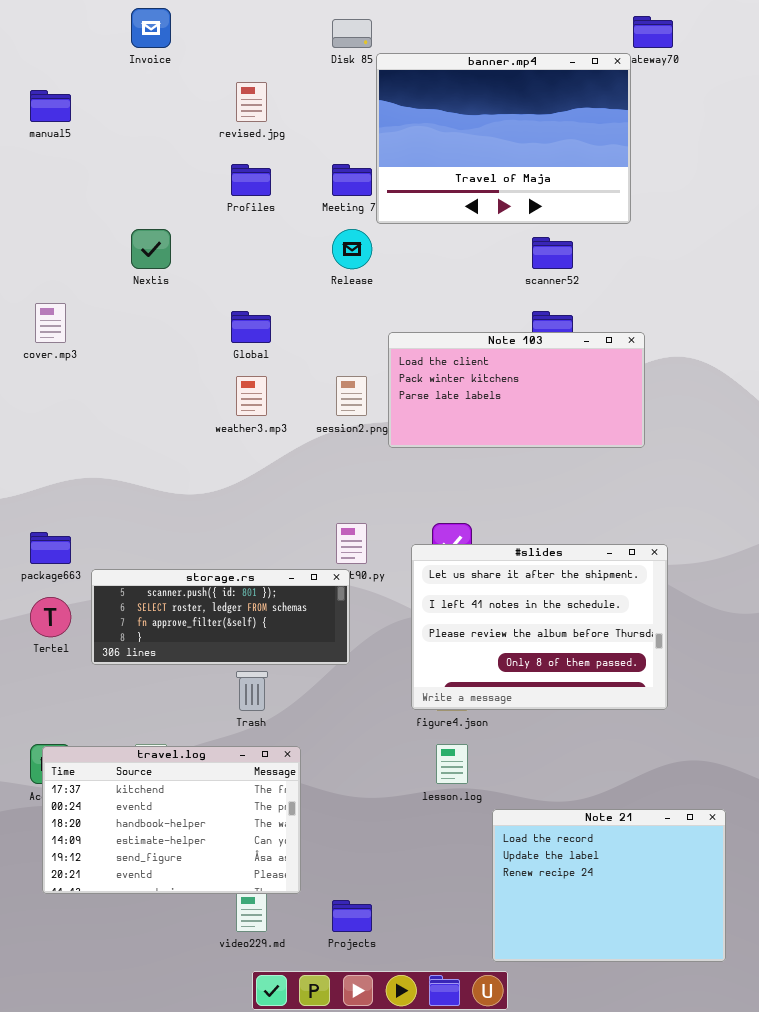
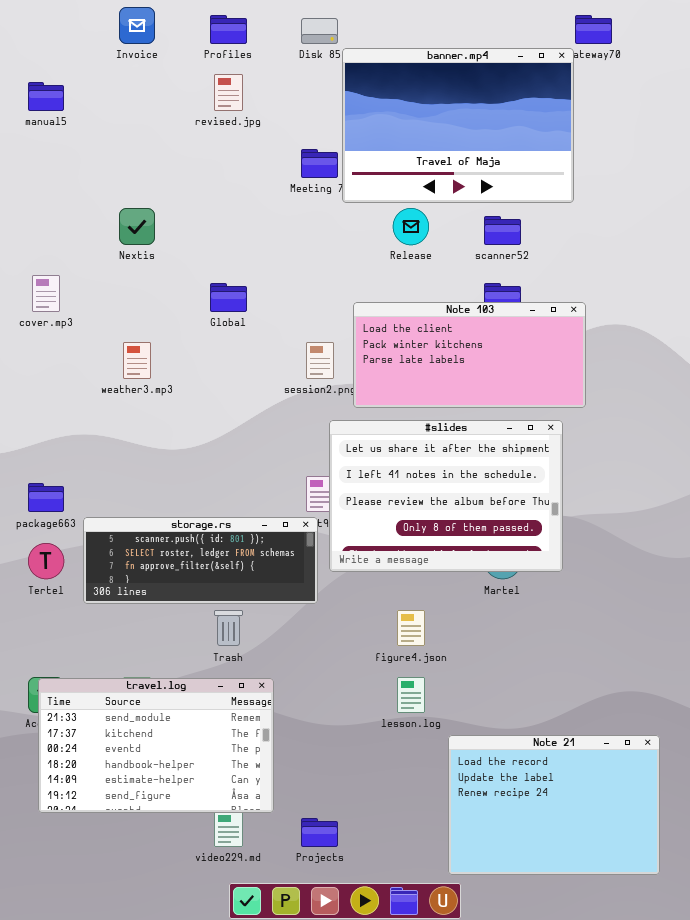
Profiles: [231,164,271,196] -> [210,15,247,44], moved
Release: [332,229,372,269] -> [393,208,429,245], moved
weather3.mp3: [236,376,267,416] -> [123,342,151,379], moved
#slides: [411,544,668,710] -> [329,420,563,572], moved
travel.log: [42,746,301,894] -> [38,678,274,813], scrolled up 1 row

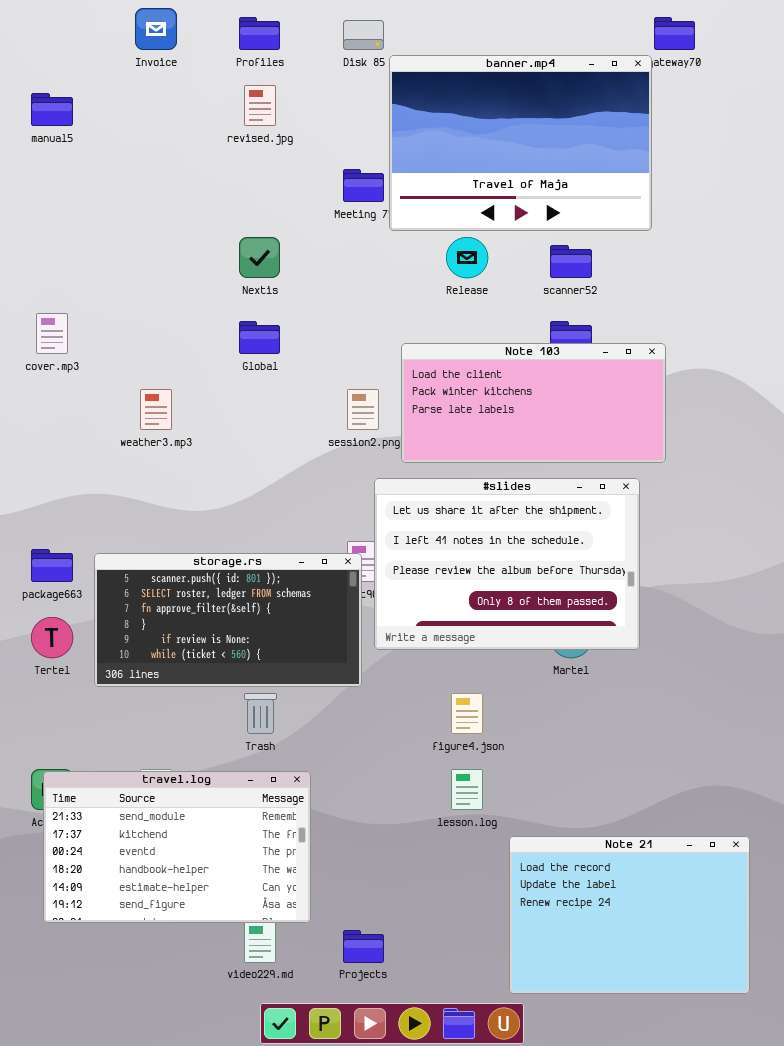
Nextis: [119,208,155,245] -> [239,237,280,278], moved
storage.rs: [83,517,318,604] -> [94,553,362,687], resized

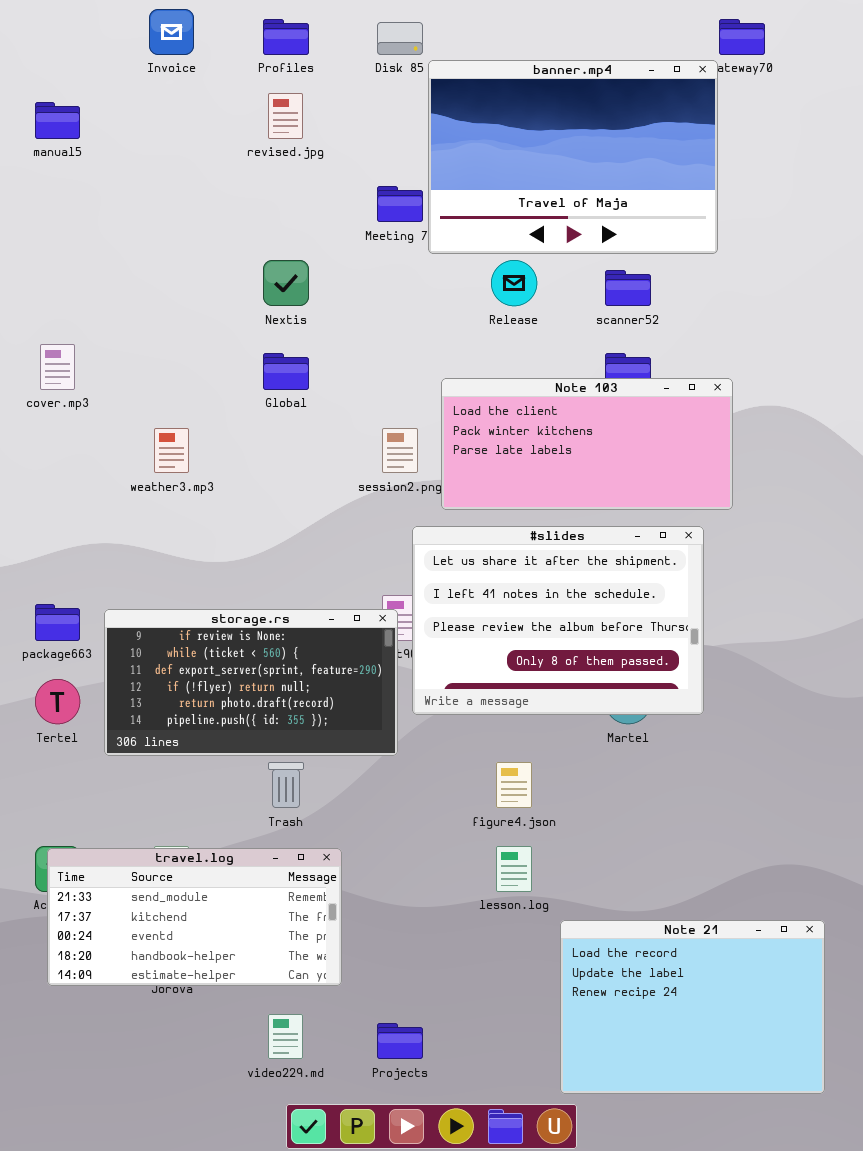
storage.rs: [94,553,362,687] -> [104,609,398,756], scrolled down 4 rows
travel.log: [43,771,311,923] -> [47,848,342,986], resized

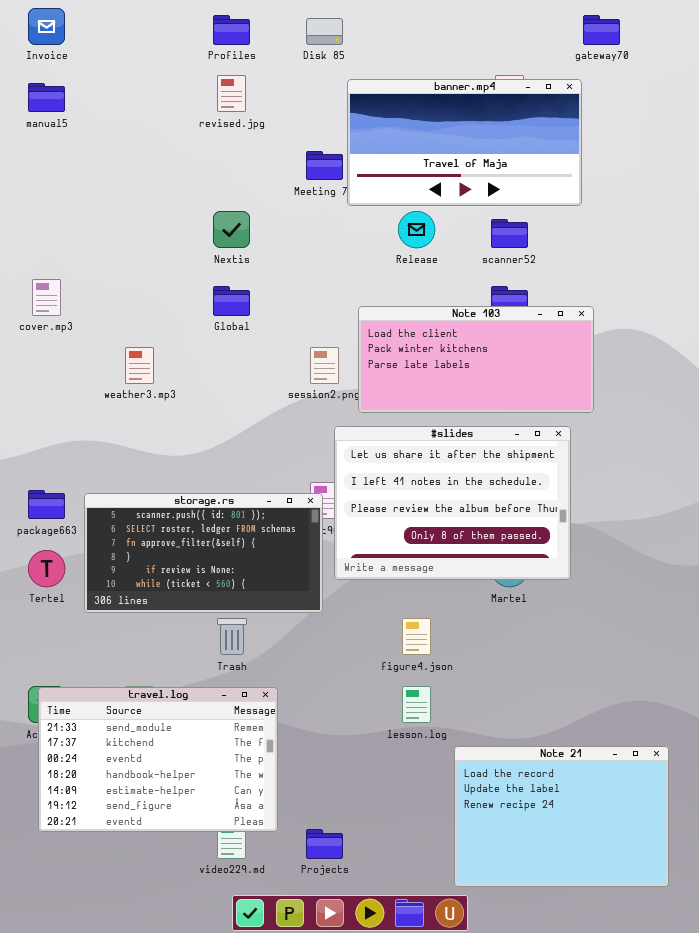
Invoice: [149,9,194,55] -> [28,8,65,45], moved
banner.mp4: [428,60,718,254] -> [347,79,582,206], resized
storage.rs: [104,609,398,756] -> [84,493,323,613], scrolled up 4 rows
travel.log: [47,848,342,986] -> [38,687,278,832], resized

